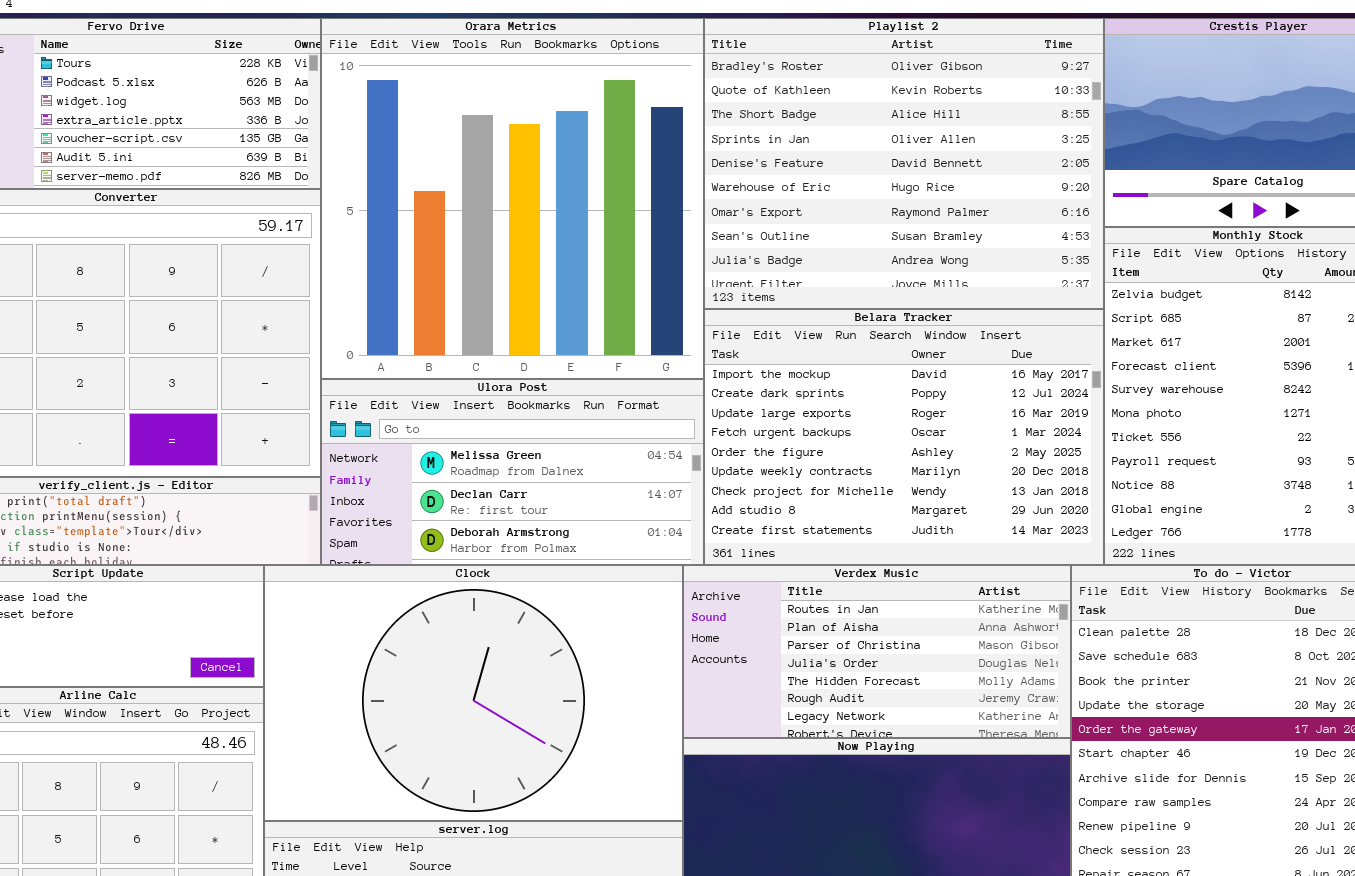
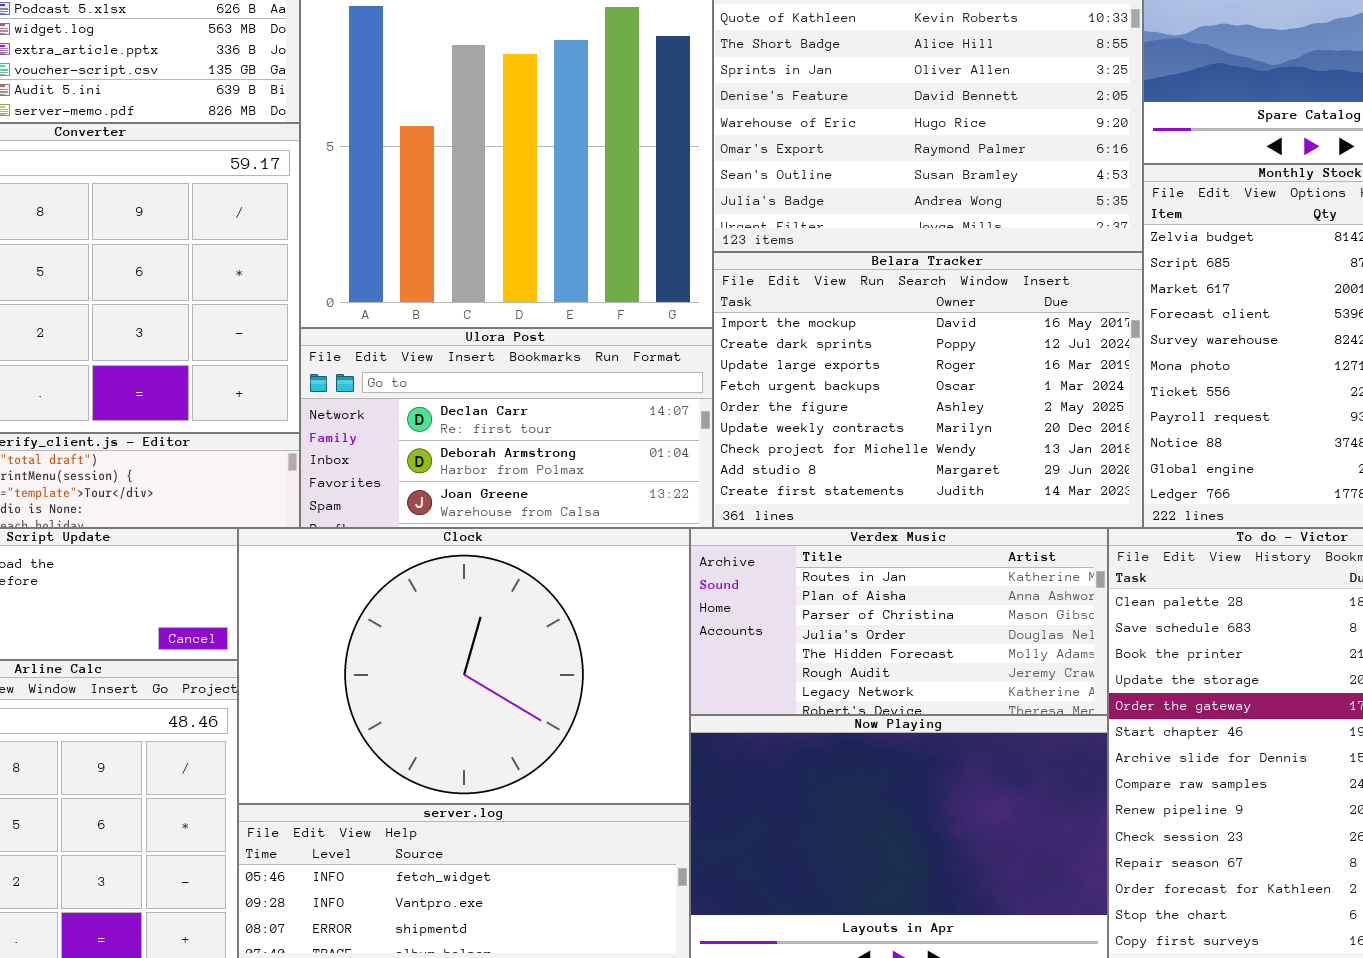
Ulora Post: [321,379,704,565] -> [300,328,713,528], scrolled down 1 row

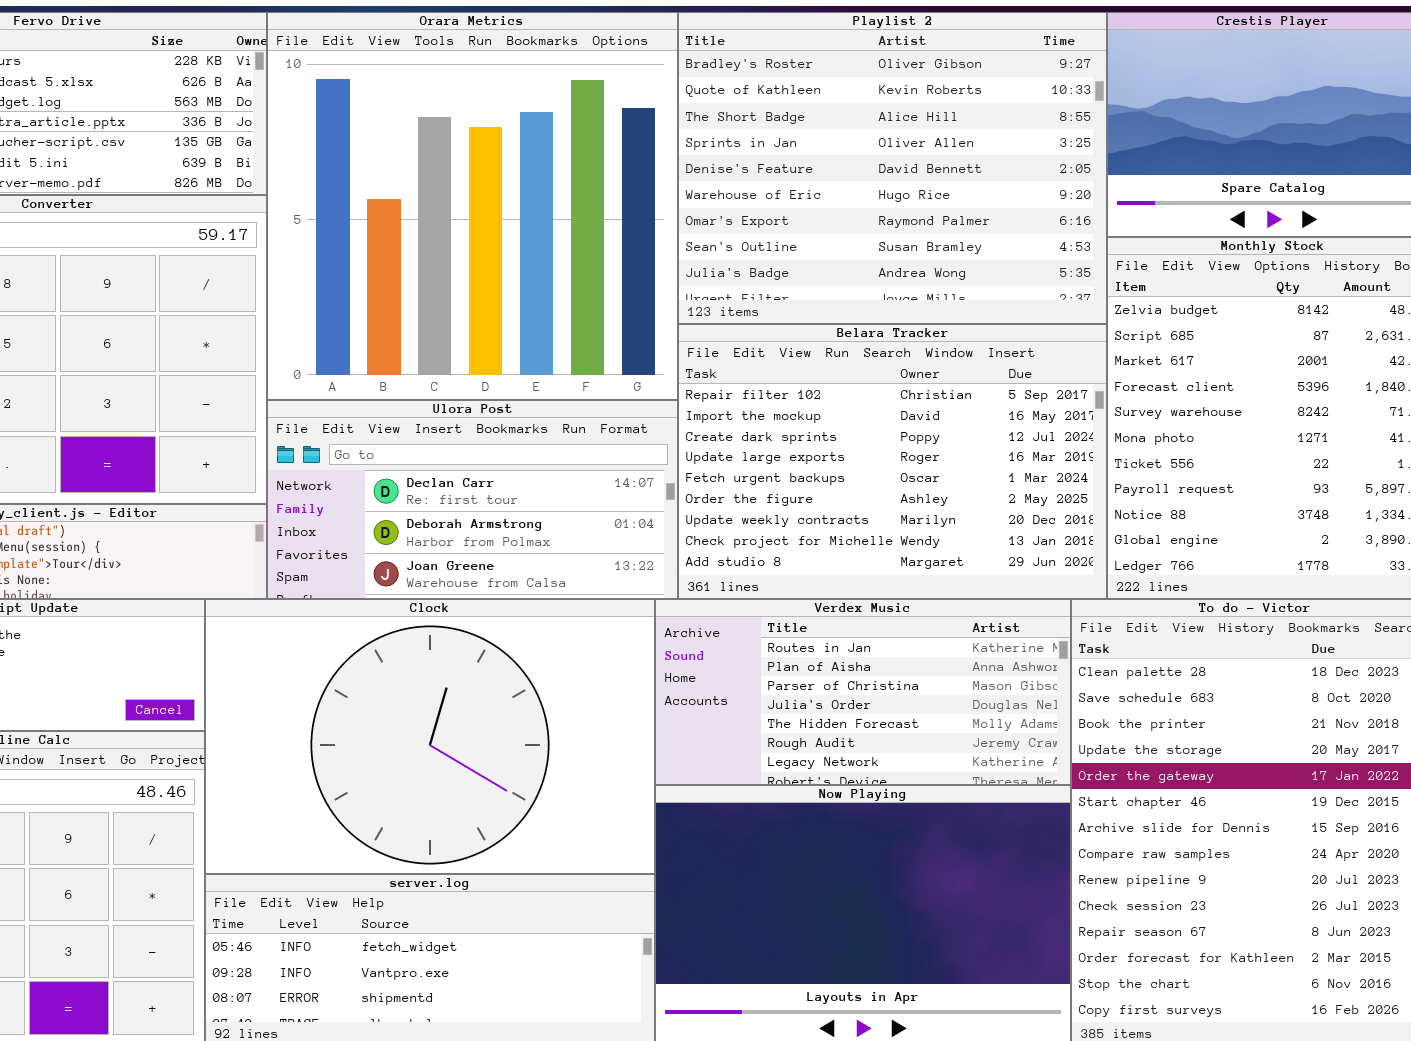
Belara Tracker: [713,252,1143,528] -> [678,324,1107,599], scrolled up 1 row

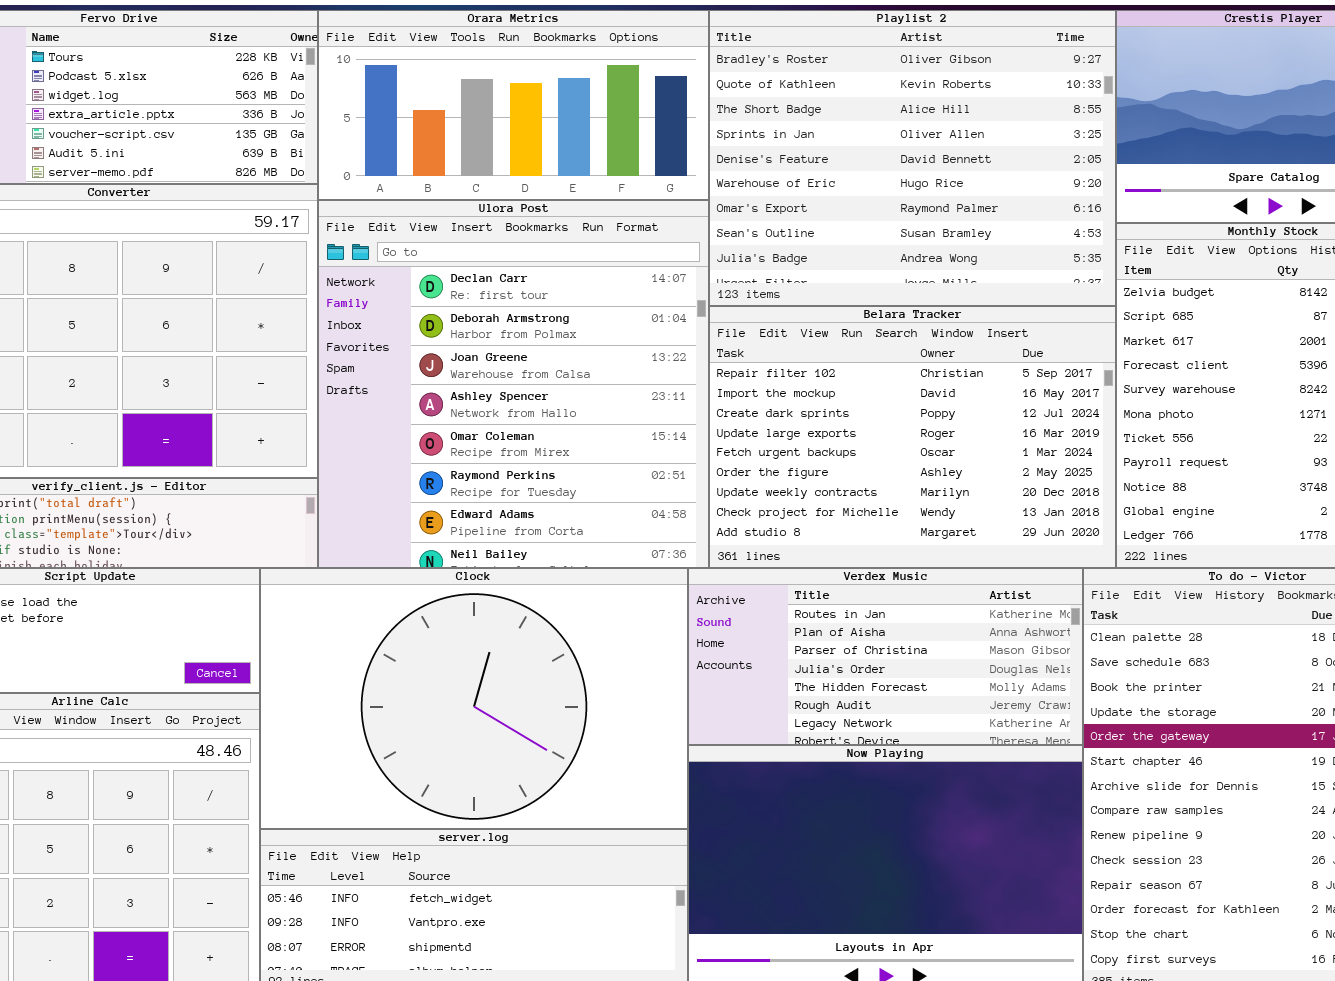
Orara Metrics: [267,12,678,400] -> [318,10,709,200], resized
Ulora Post: [267,400,678,599] -> [318,200,709,568], resized

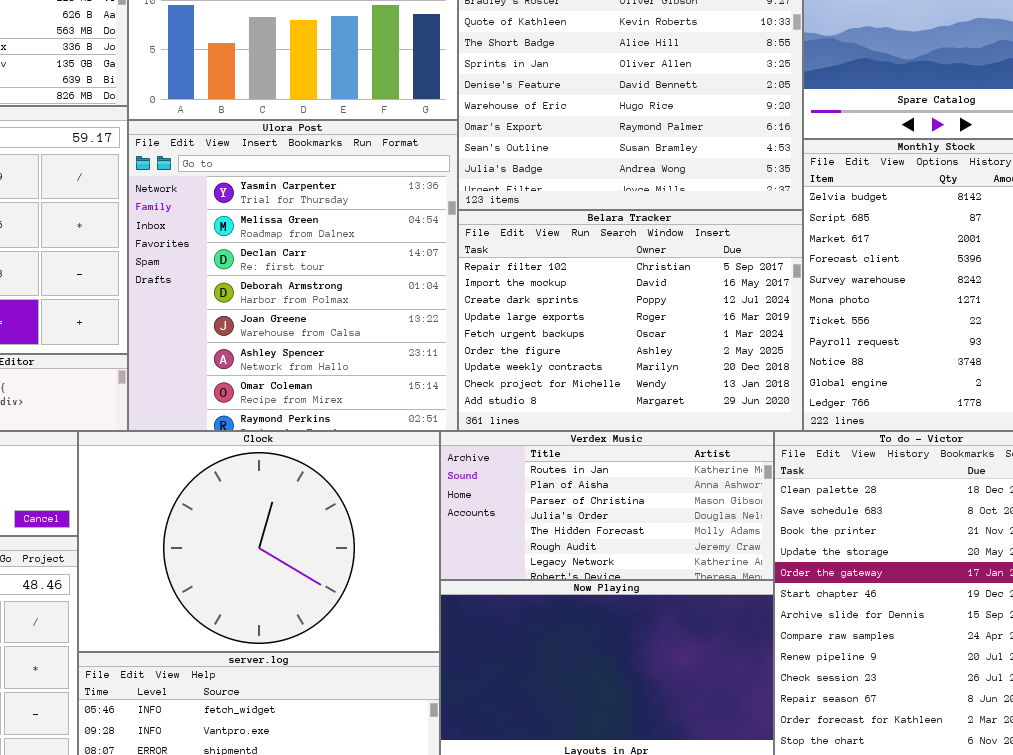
Ulora Post: [318,200,709,568] -> [128,120,458,431], scrolled up 2 rows

